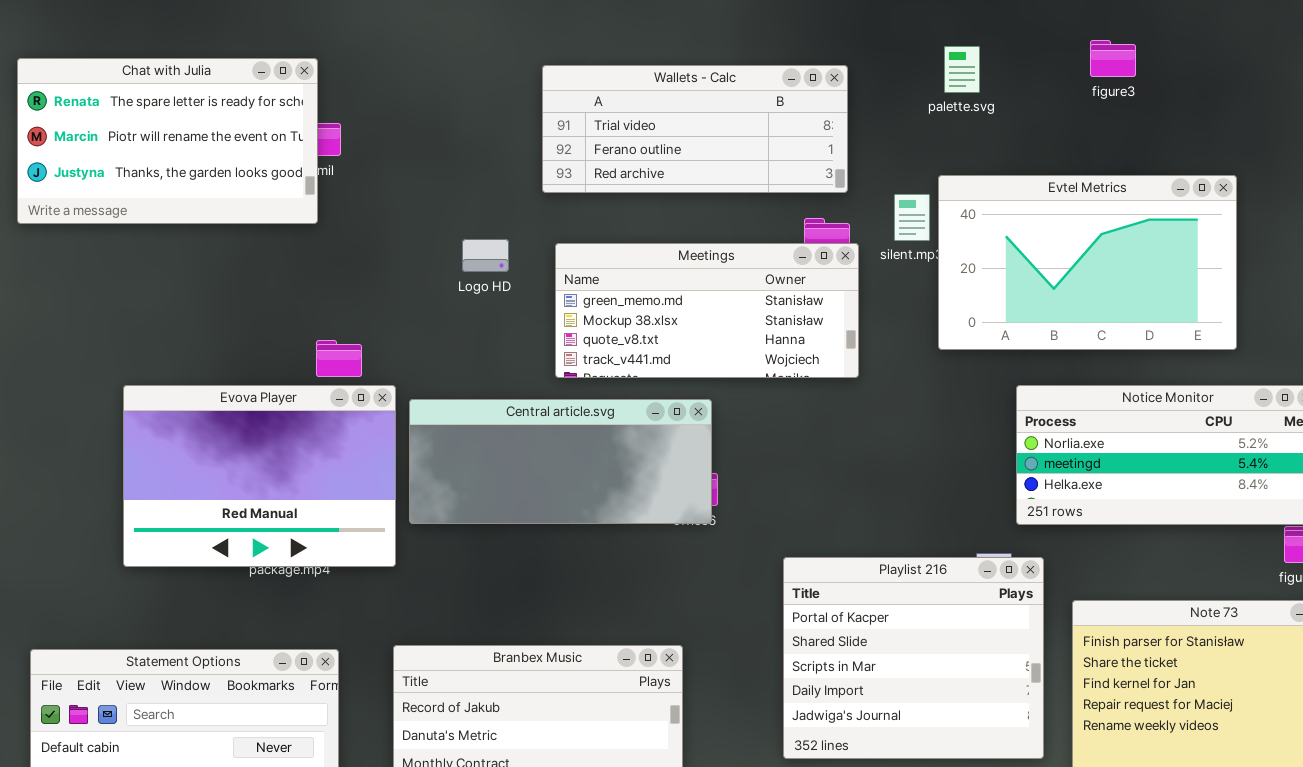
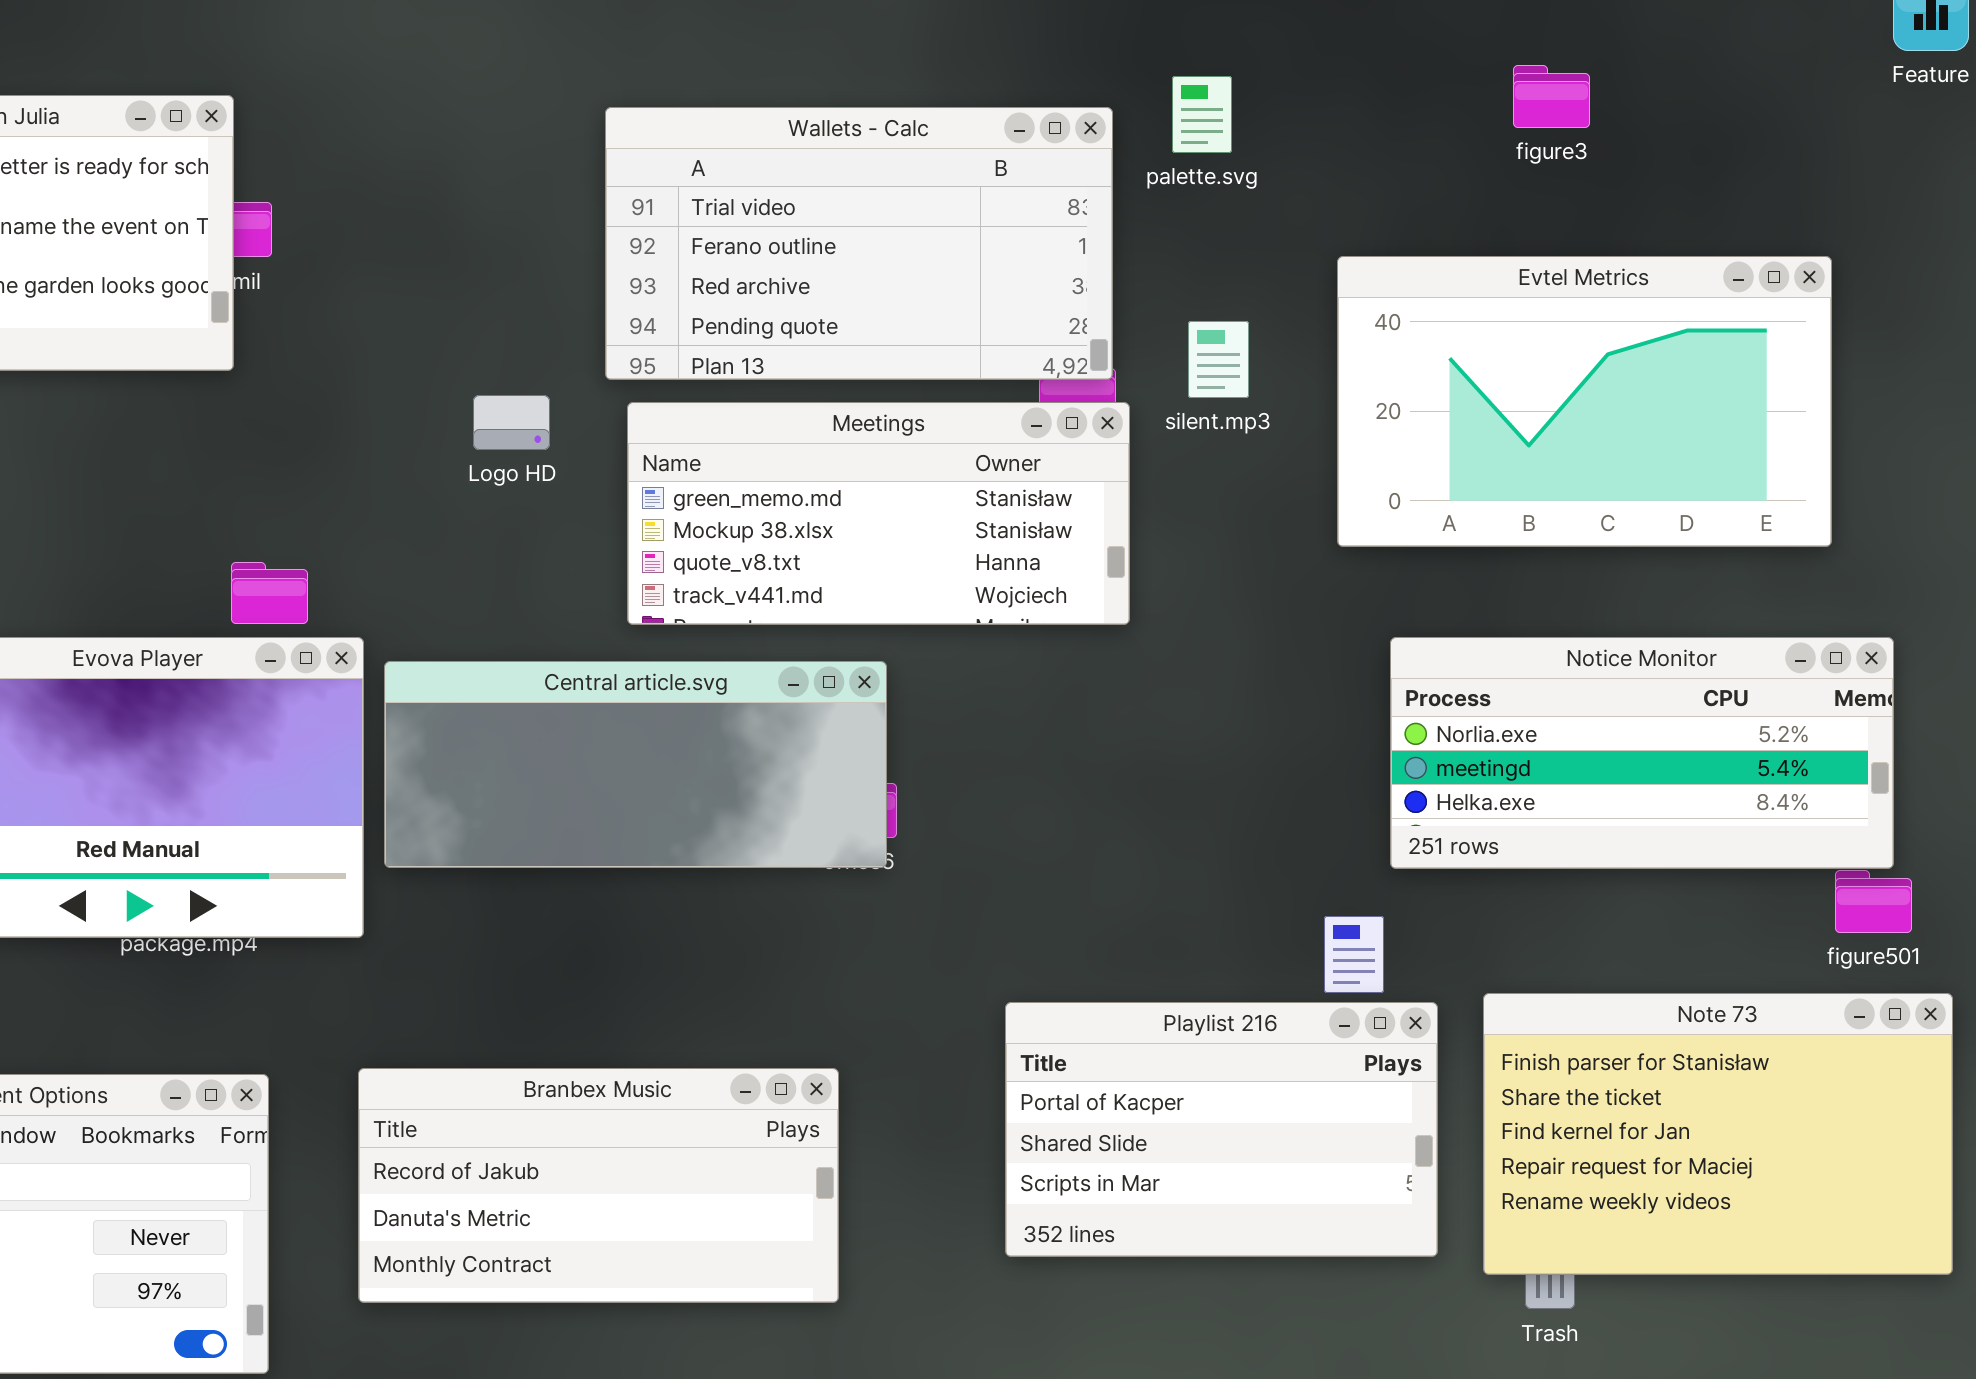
palette.svg: [944,46,980,93] -> [1172,76,1232,153], moved
Wallets - Calc: [542,65,848,193] -> [605,107,1113,380], resized
Evtel Metrics: [938,175,1237,350] -> [1337,256,1832,547], moved
Playlist 216: [783,557,1044,759] -> [1005,1002,1438,1257], resized

